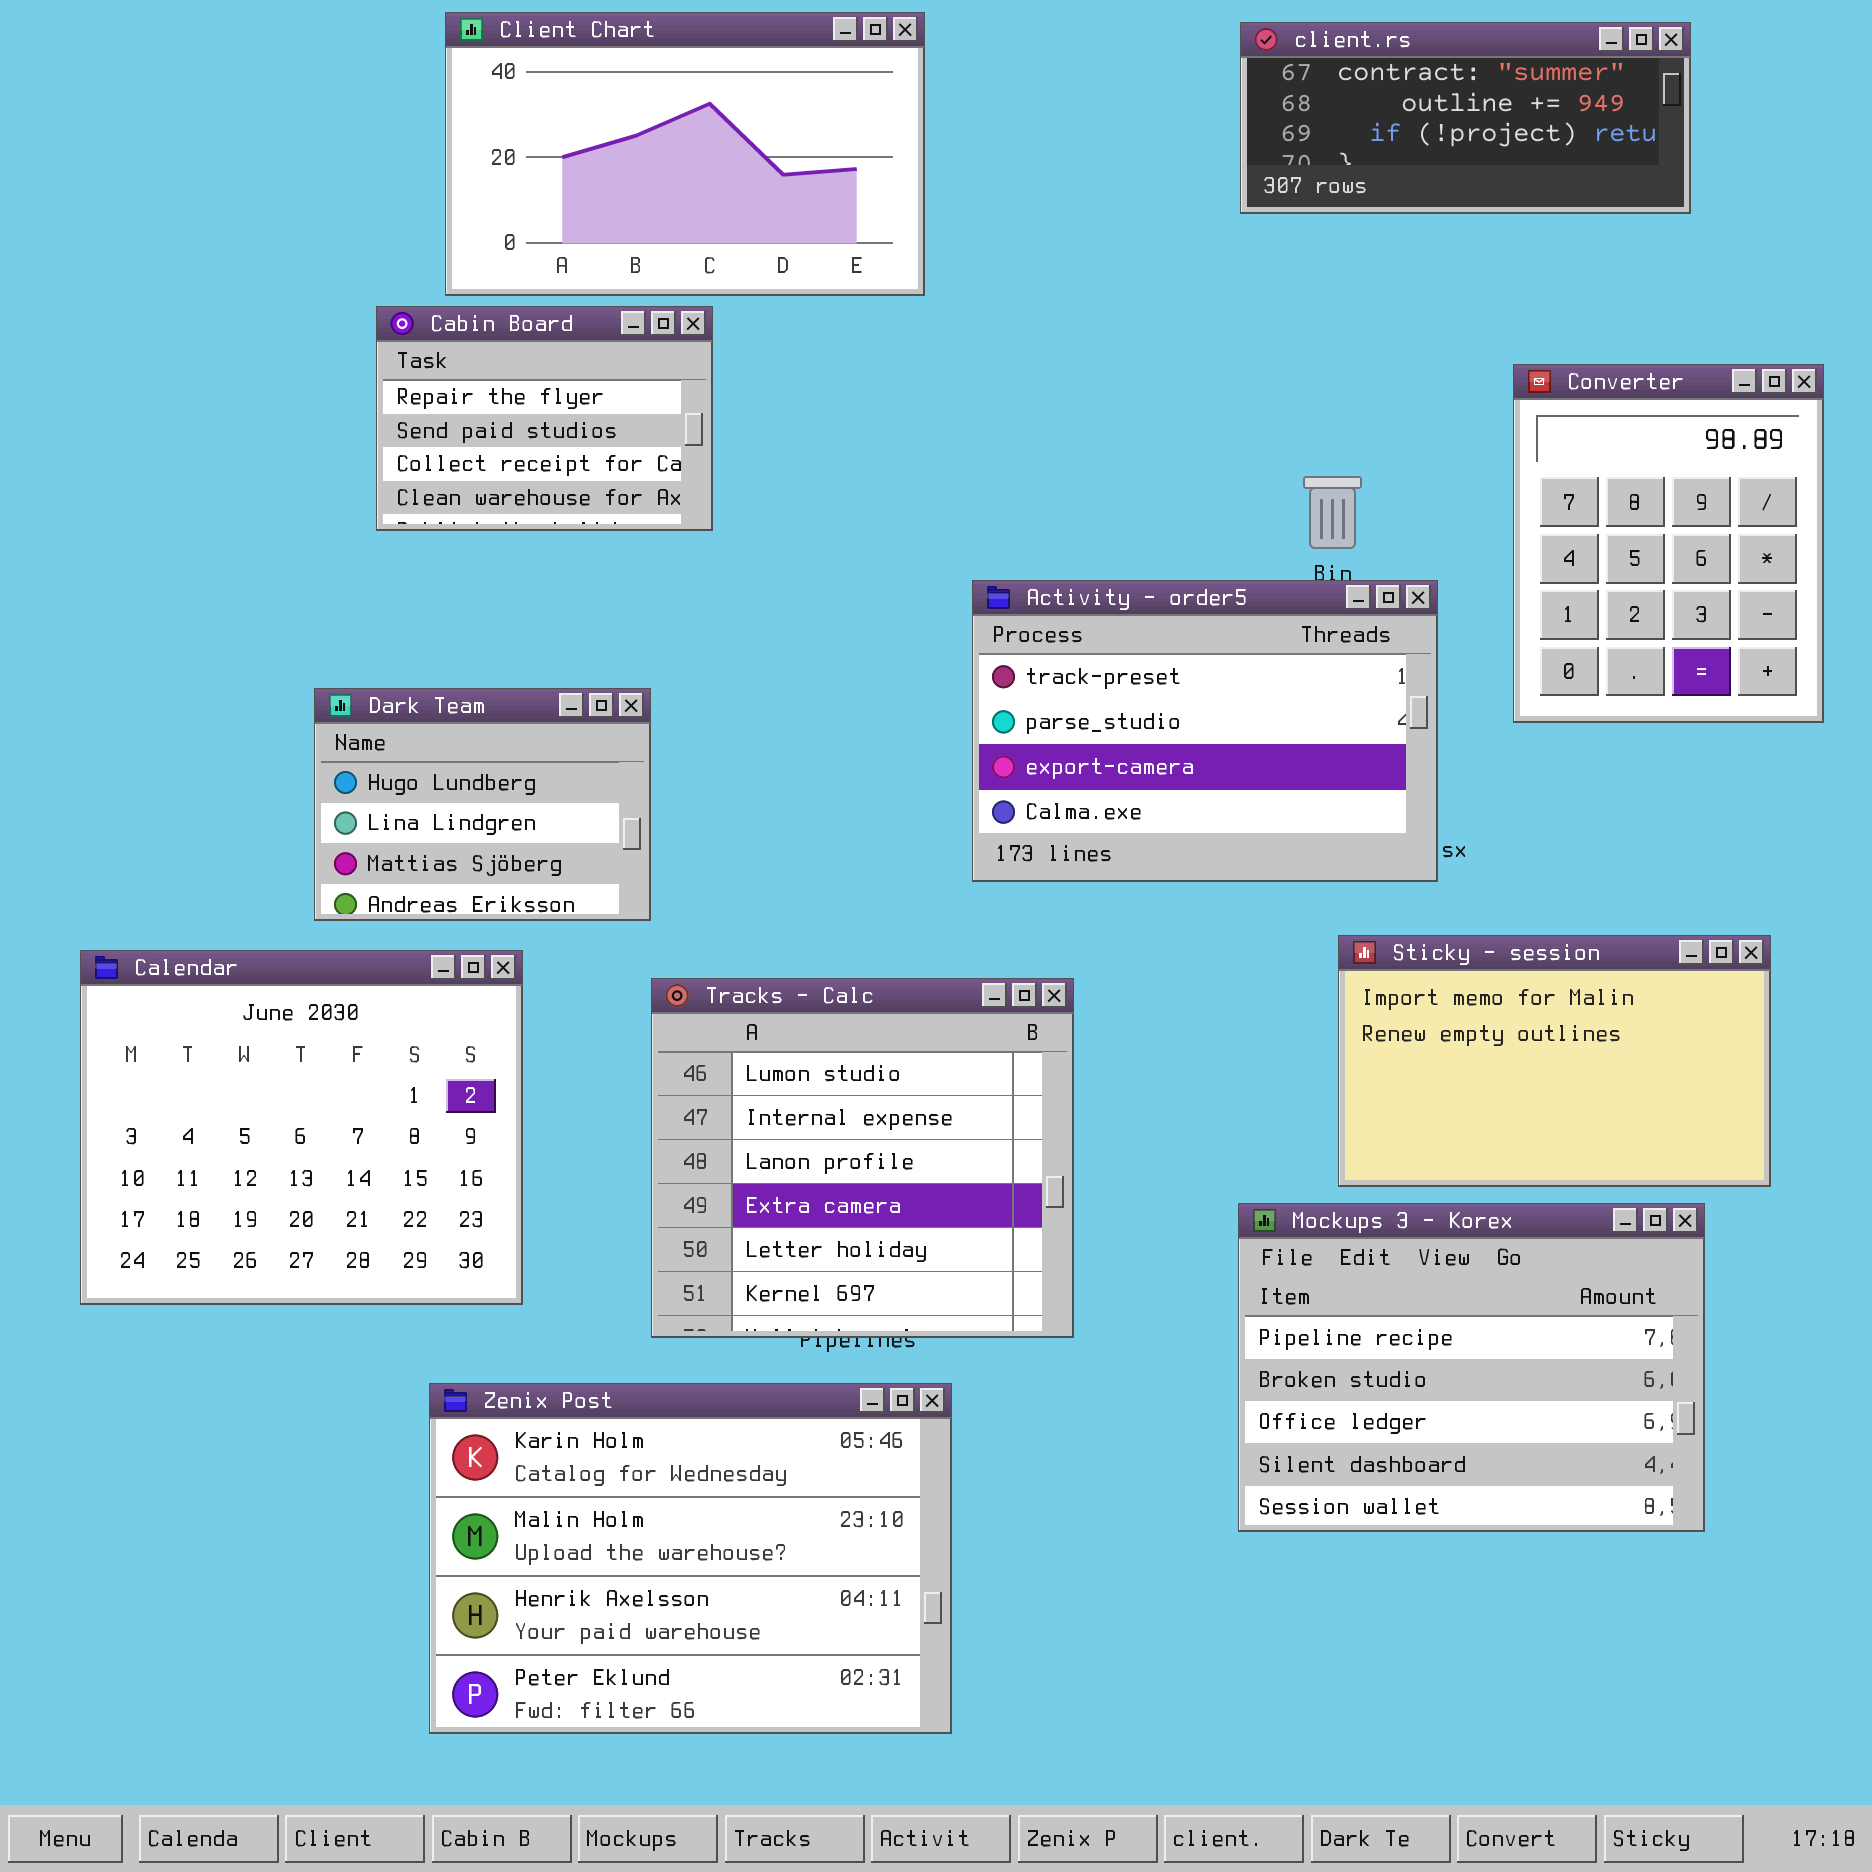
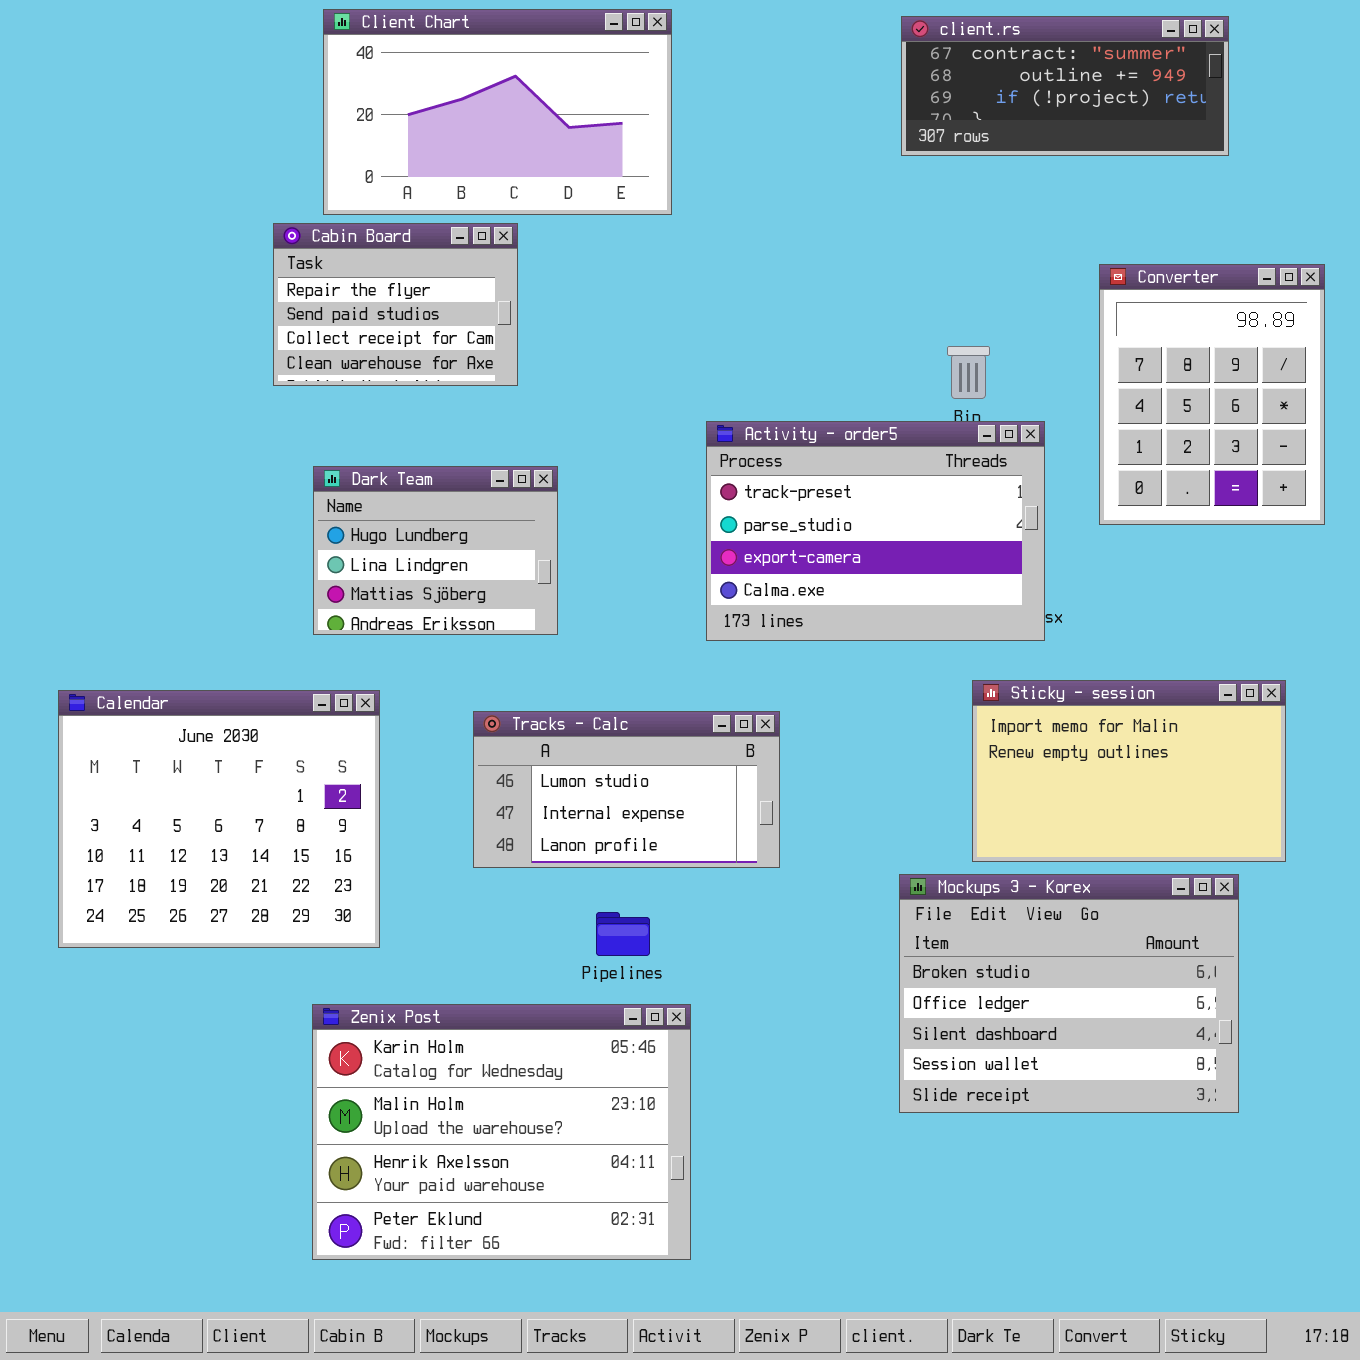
Dark Team: [314,688,651,921] -> [313,466,558,635], moved
Tracks - Calc: [651,978,1074,1338] -> [473,711,780,868], resized
Mockups 3 - Korex: [1238,1203,1705,1532] -> [899,874,1239,1113], scrolled down 1 row

